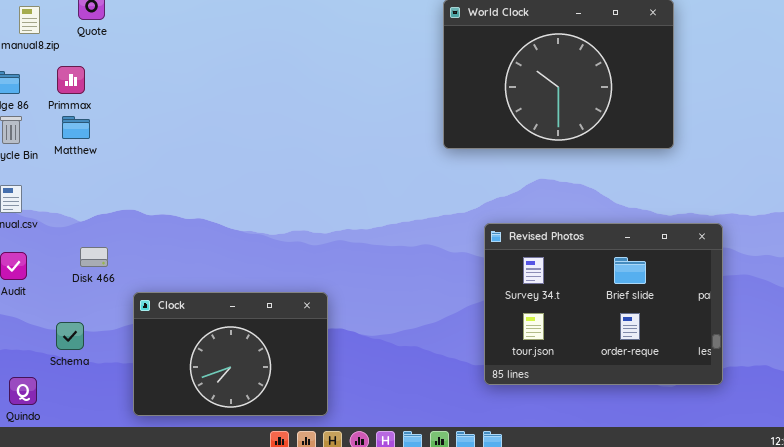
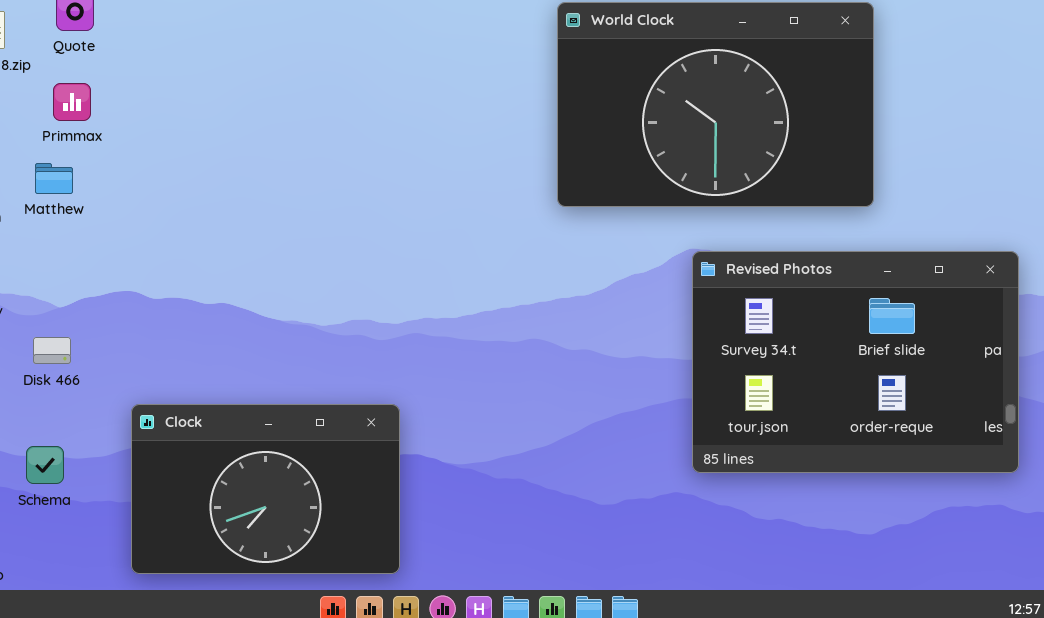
Primmax: [57,66,85,94] -> [53,83,91,121], moved
Revised Photos: [484,223,723,385] -> [692,251,1019,473], moved
Disk 466: [80,247,108,267] -> [33,337,71,364], moved

